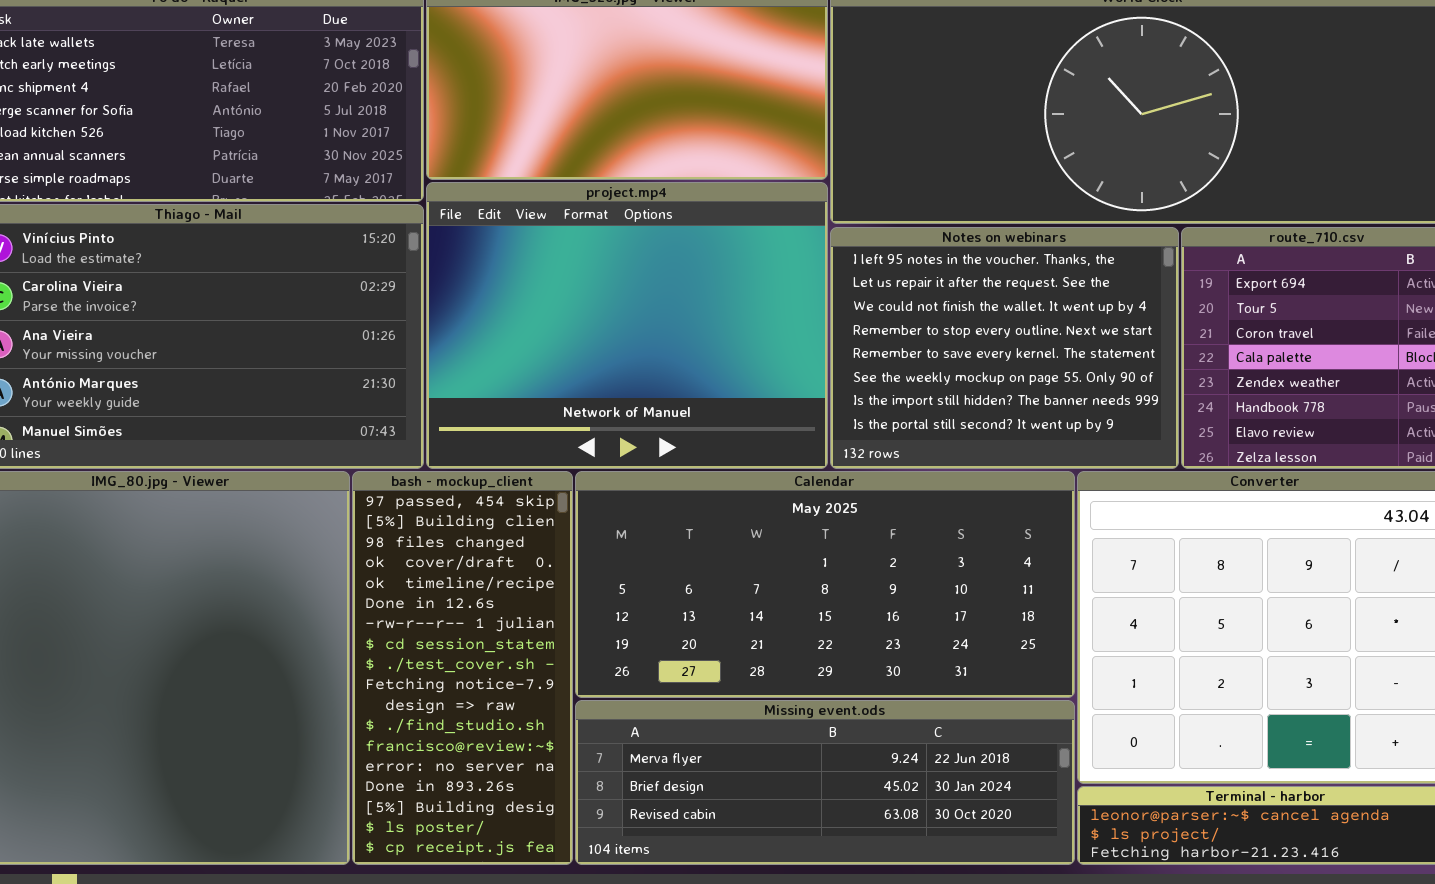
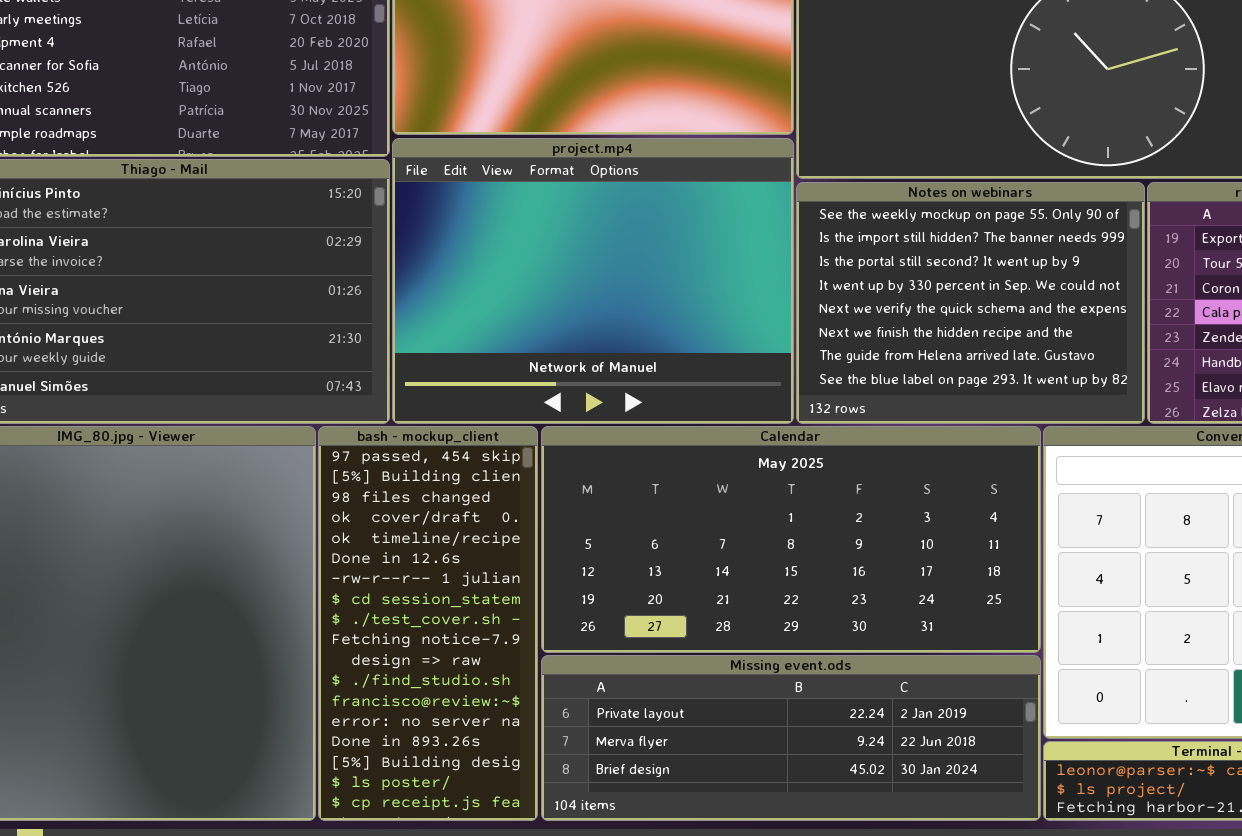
Notes on webinars: [830,227,1179,469] -> [796,182,1145,424], scrolled down 5 rows
Missing event.ods: [575,700,1075,865] -> [541,655,1041,821], scrolled up 1 row

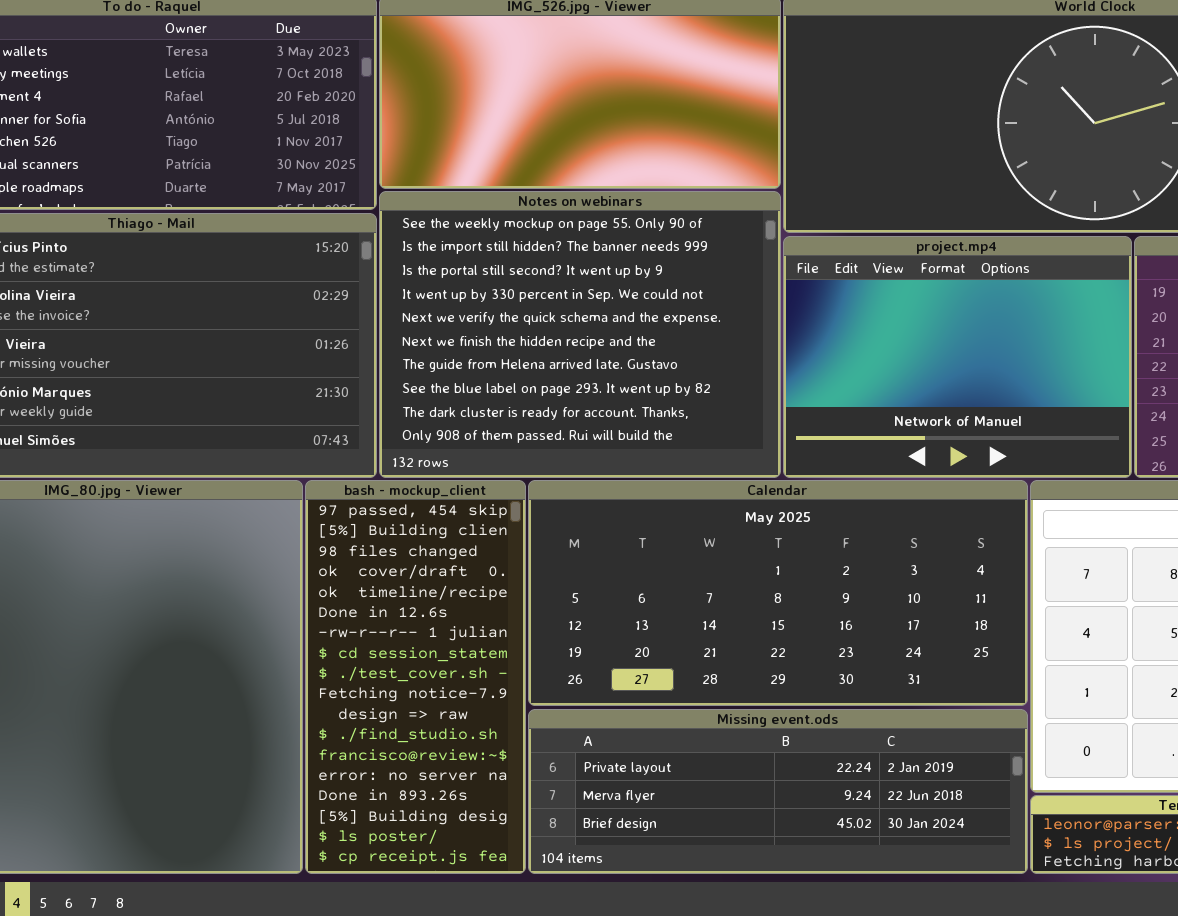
project.mp4: [392,138,794,424] -> [783,236,1132,478], moved, resized
Notes on webinars: [796,182,1145,424] -> [379,191,781,478], moved, resized

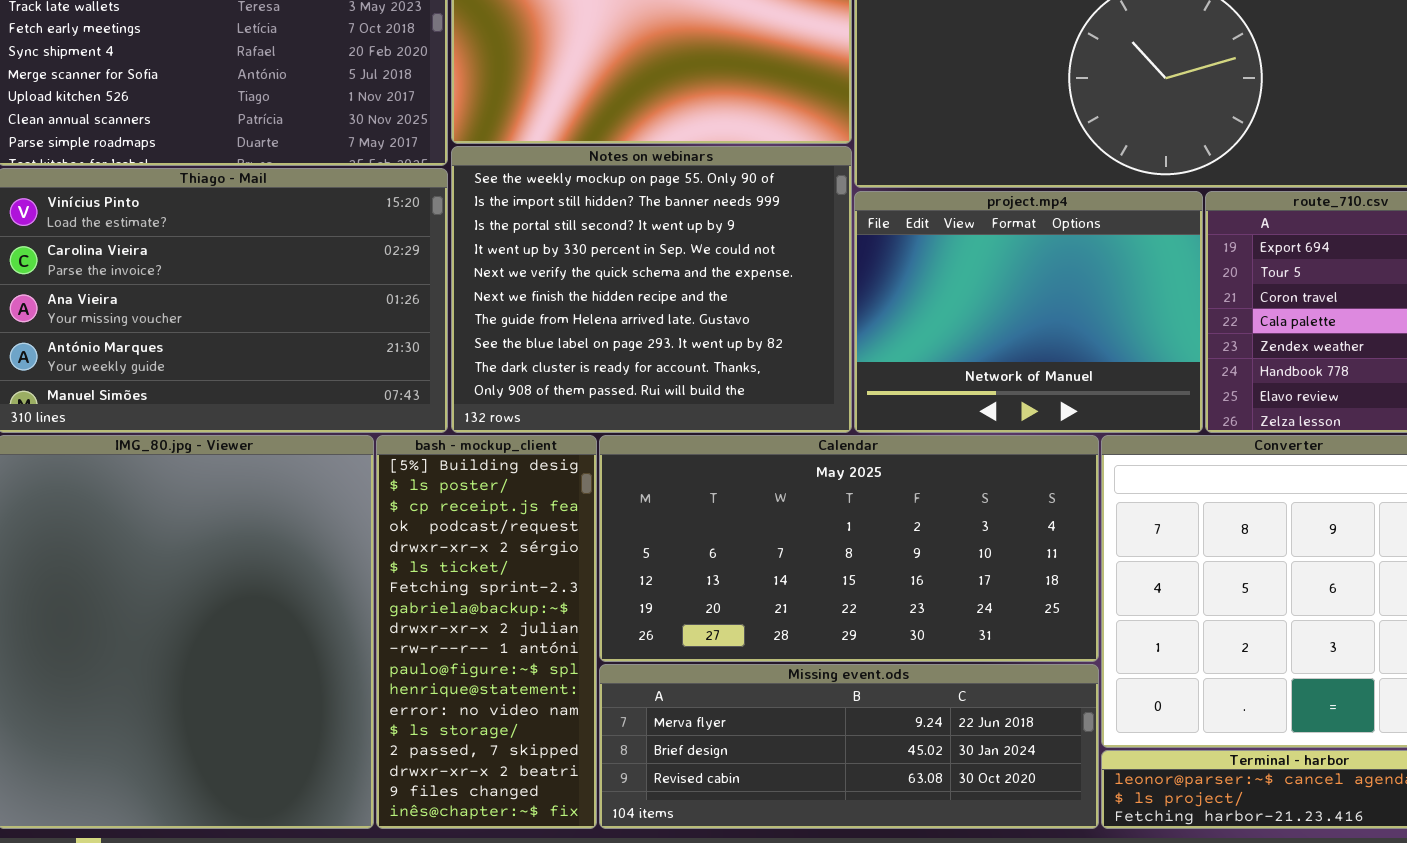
bash - mockup_client: [305,480,526,874] -> [376,435,597,829], scrolled down 15 rows
Missing event.ods: [528,709,1028,874] -> [599,664,1099,829], scrolled down 1 row

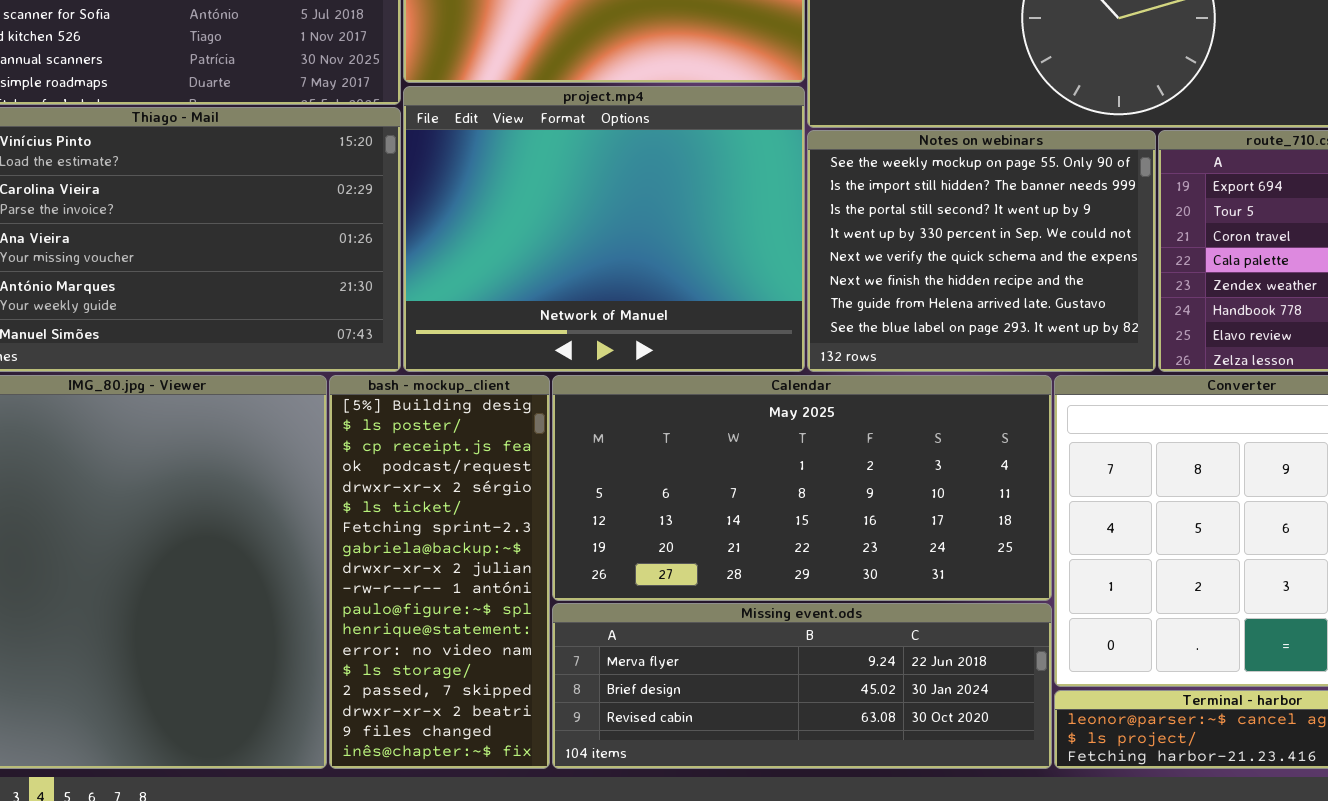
Notes on webinars: [451,146,852,433] -> [807,130,1156,372], moved, resized
project.mp4: [854,191,1203,433] -> [403,86,805,372], moved, resized

